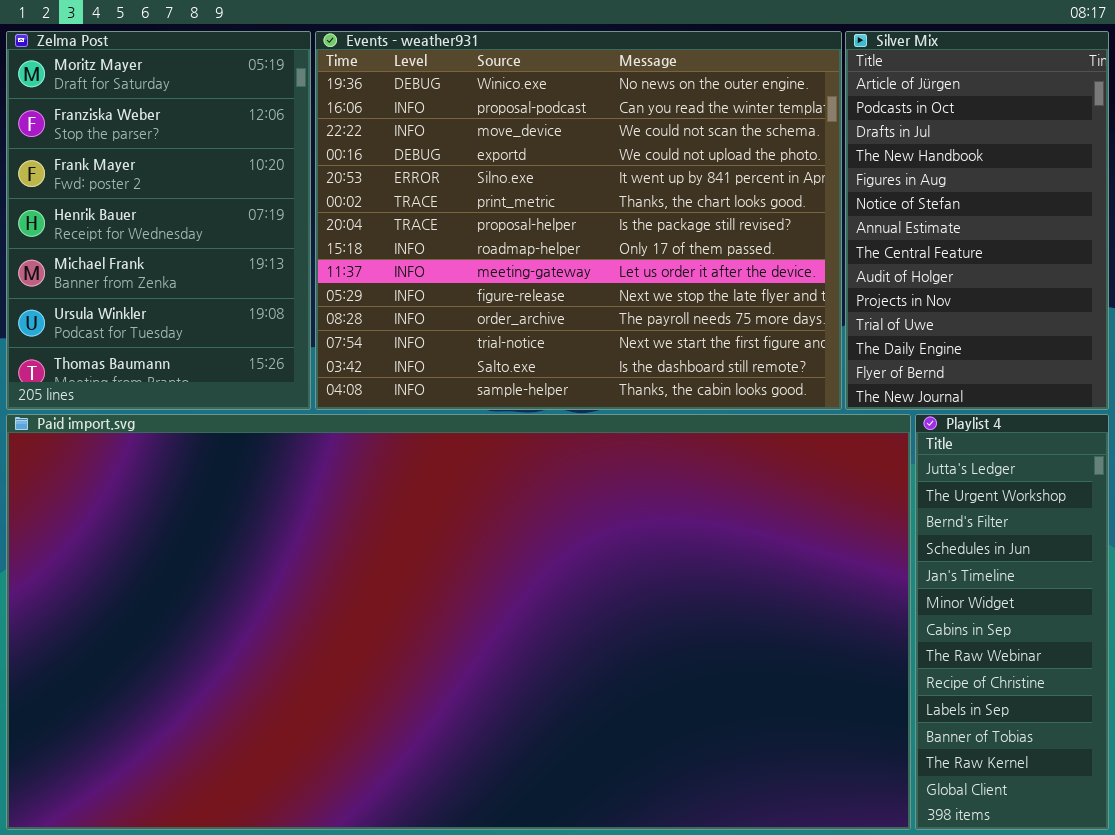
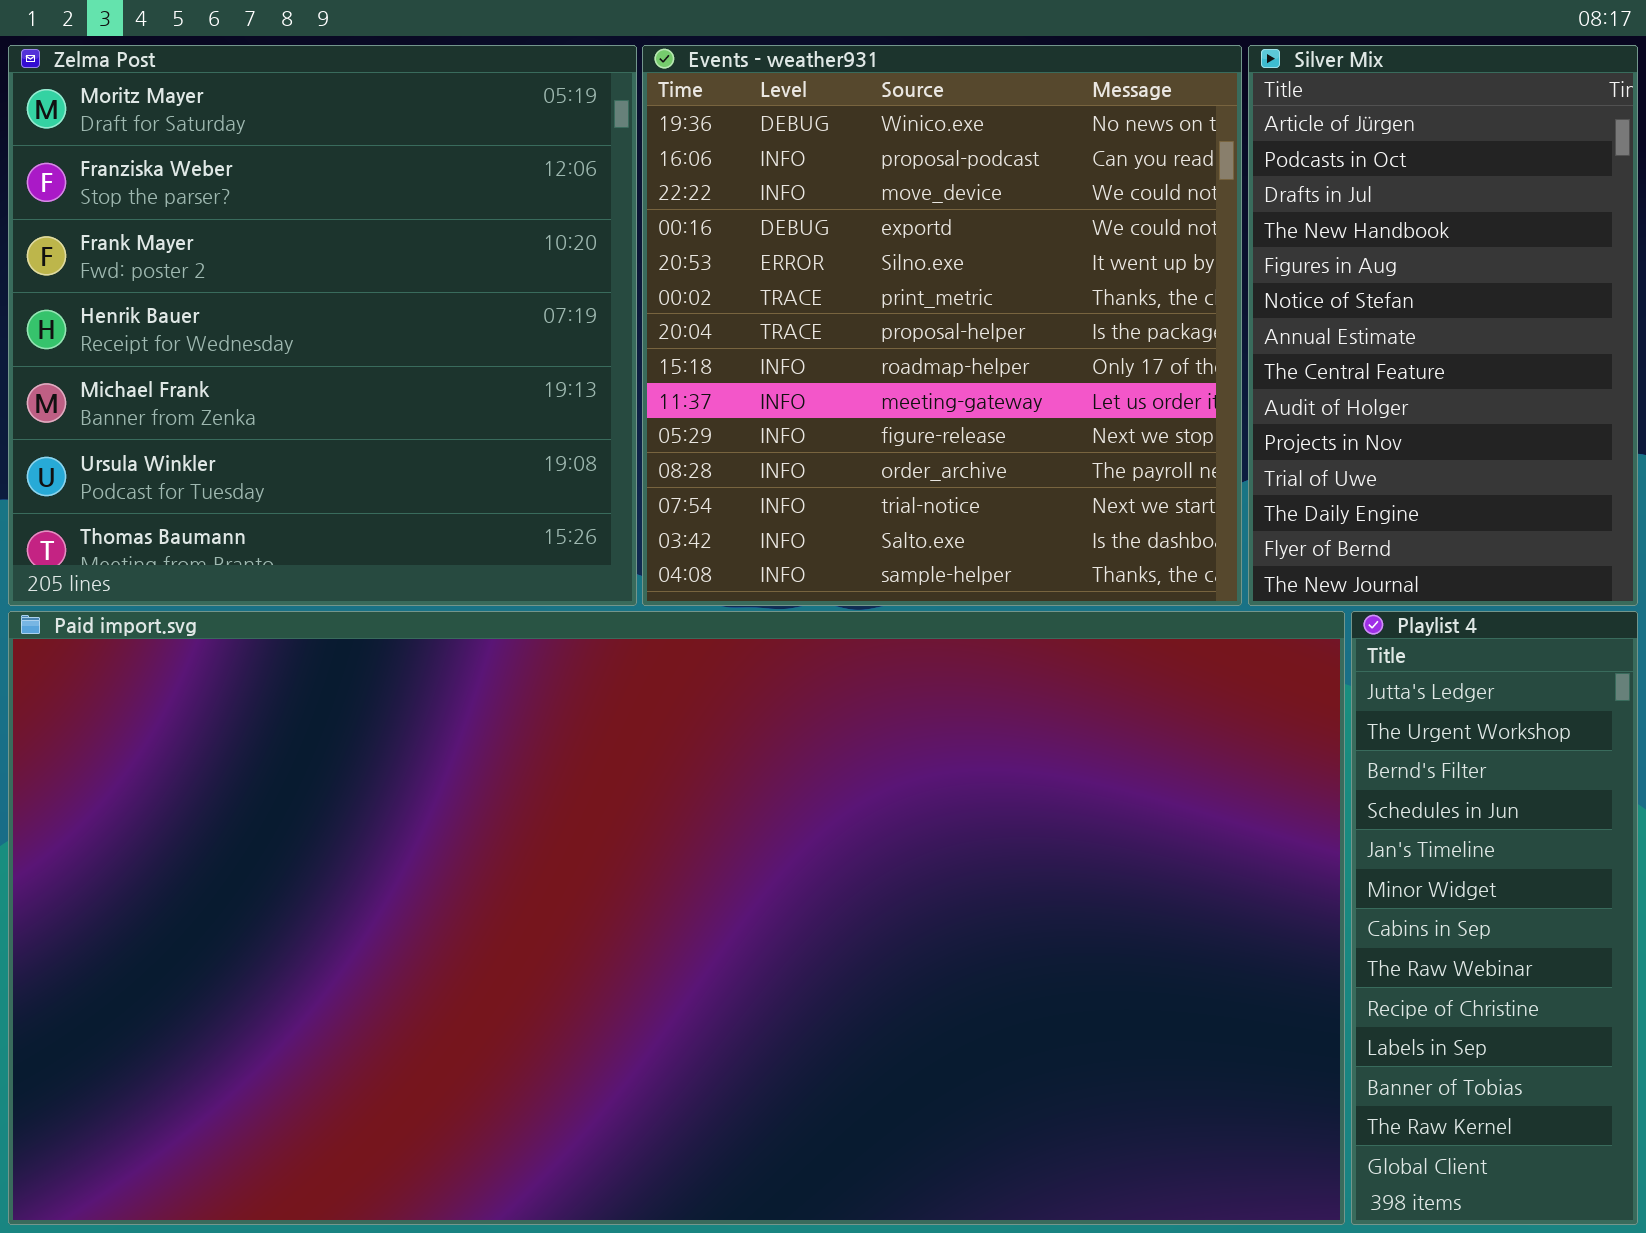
Zelma Post: [6,31,311,410] -> [8,45,637,606], resized
Events - weather931: [315,31,842,410] -> [642,45,1242,606], resized

